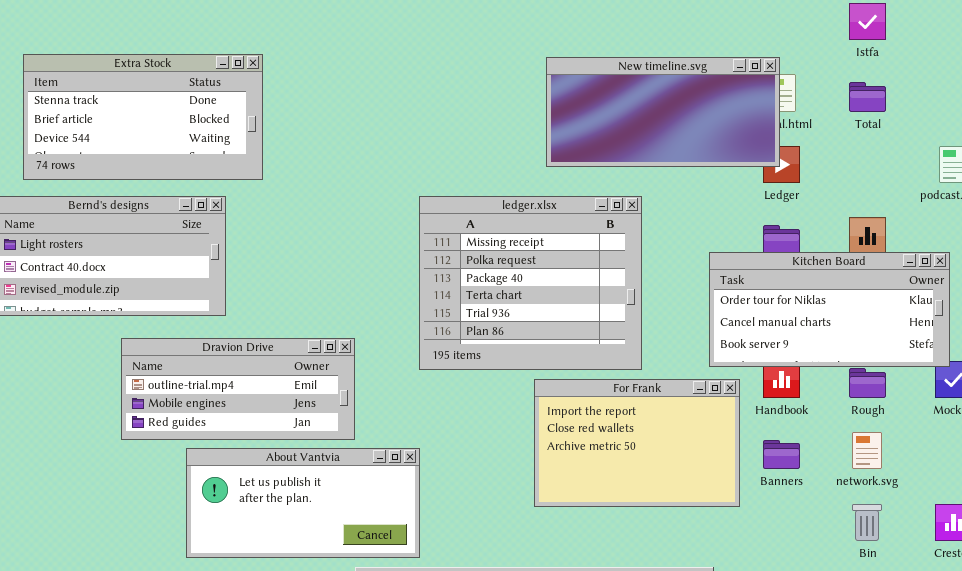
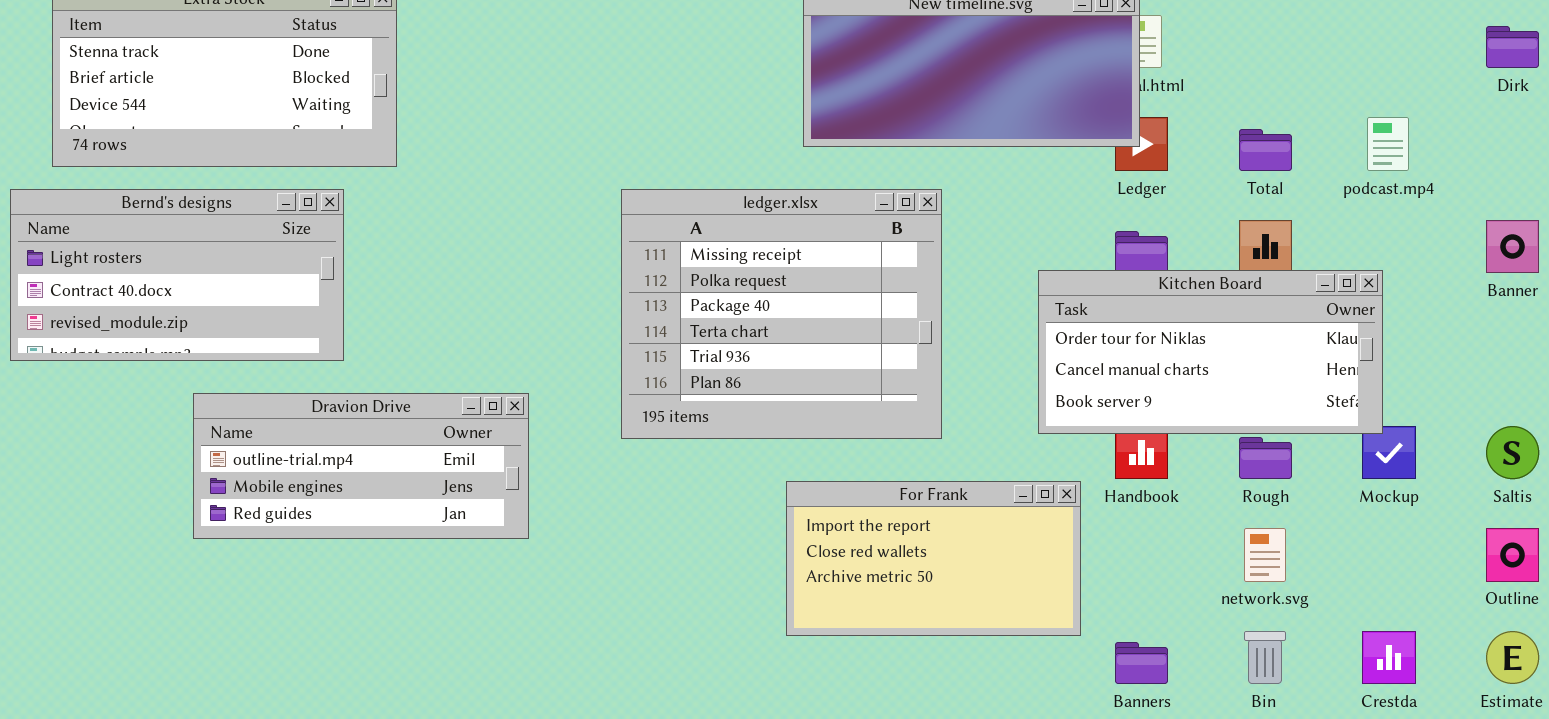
Total: [849,82,886,112] -> [1239,129,1292,171], moved
For Frank: [534,379,740,507] -> [786,481,1081,636], resized
Banners: [763,440,800,469] -> [1115,642,1168,684], moved
About Vantvia: [186,448,420,558] -> none, closed

